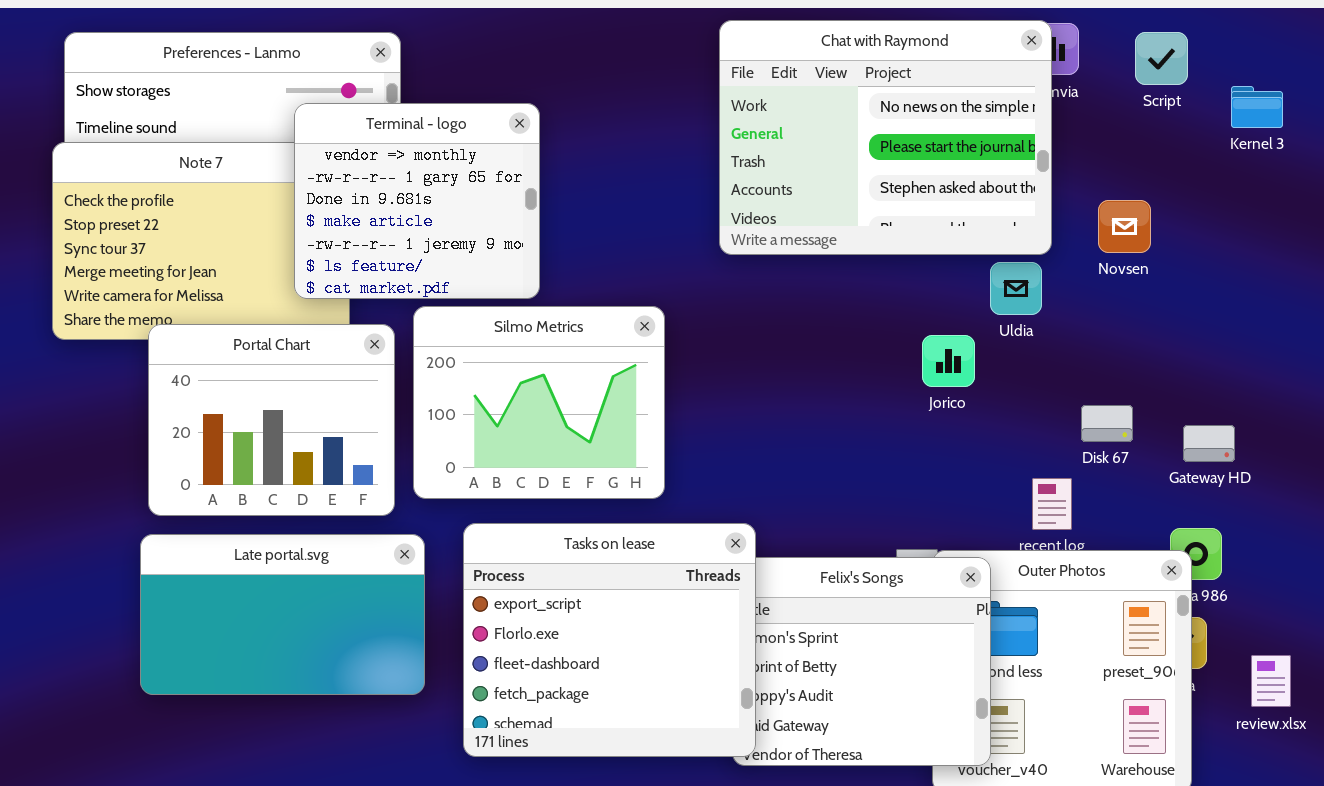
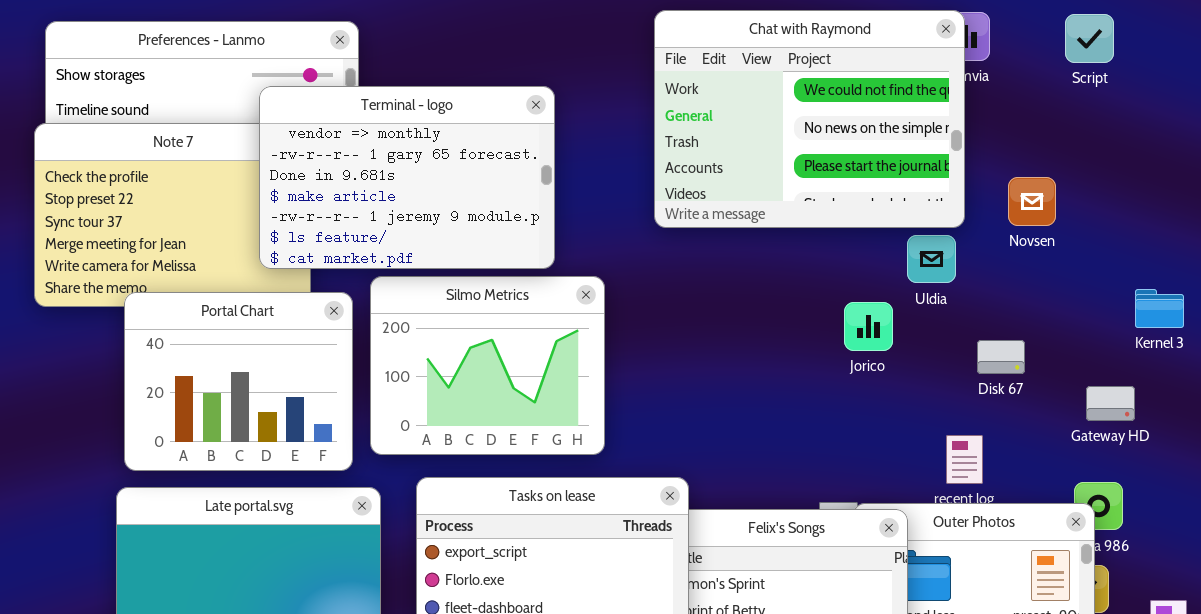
Chat with Raymond: [719,20,1052,255] -> [654,10,965,228], scrolled up 1 row
Script: [1135,32,1188,85] -> [1065,14,1114,63], moved
Kernel 3: [1231,86,1283,128] -> [1135,289,1184,328], moved
Terminal - logo: [294,103,540,299] -> [259,86,555,269], resized
Disk 67: [1081,405,1133,442] -> [977,340,1025,374], moved

